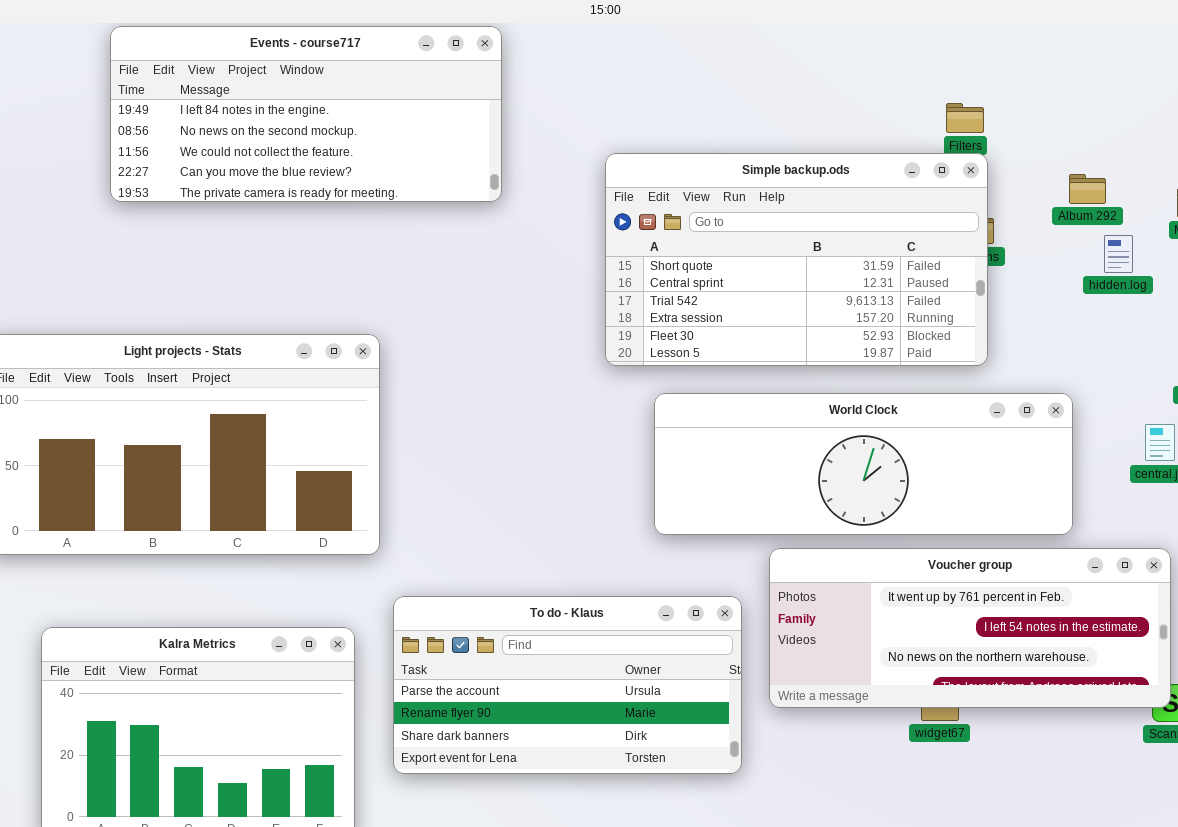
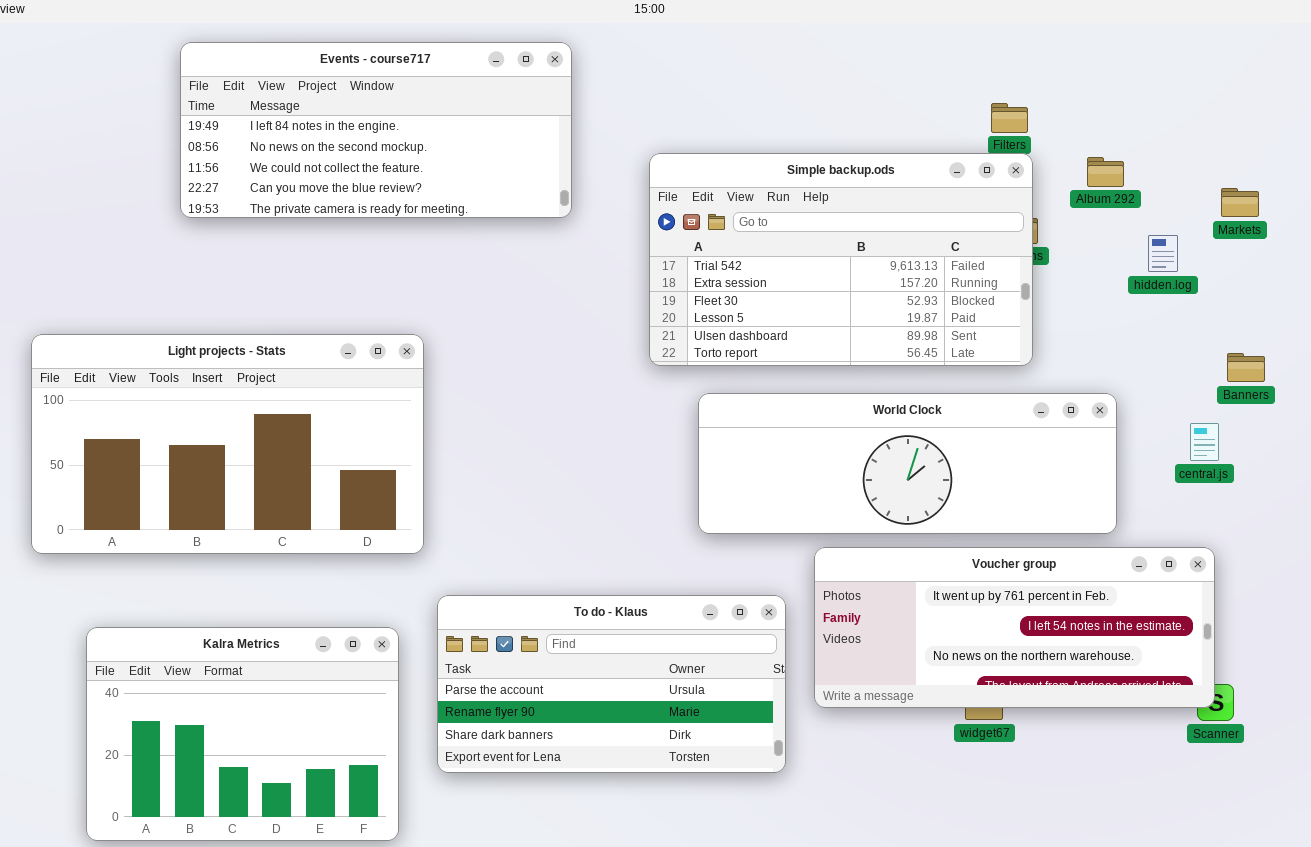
Events - course717: [110,26,502,202] -> [180,42,572,218], moved
Simple backup.ods: [605,153,988,366] -> [649,153,1033,366], scrolled down 2 rows
Album 292: [1069,174,1106,204] -> [1087,157,1124,187], moved

